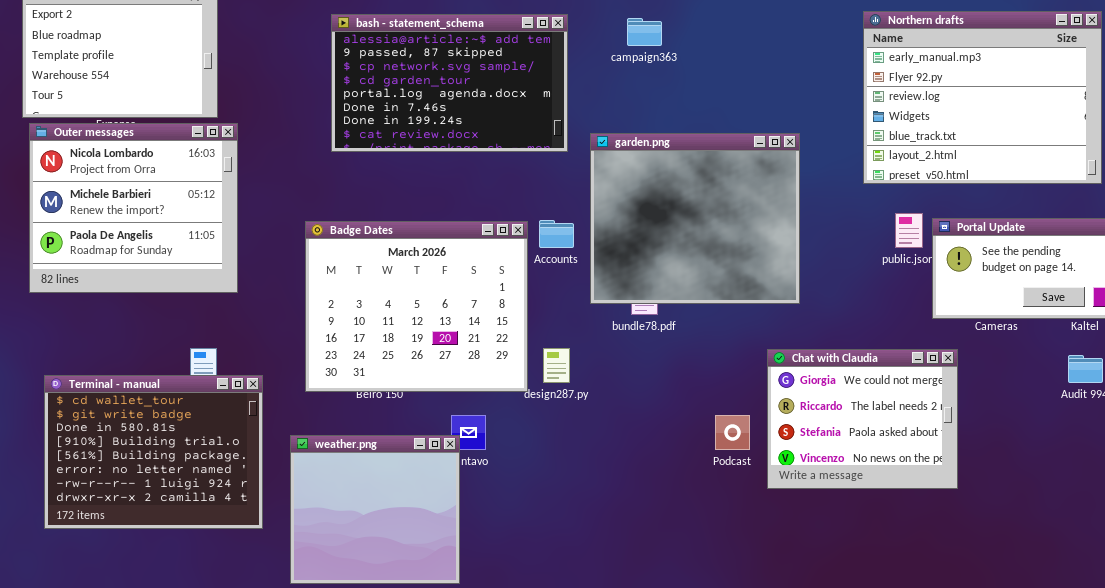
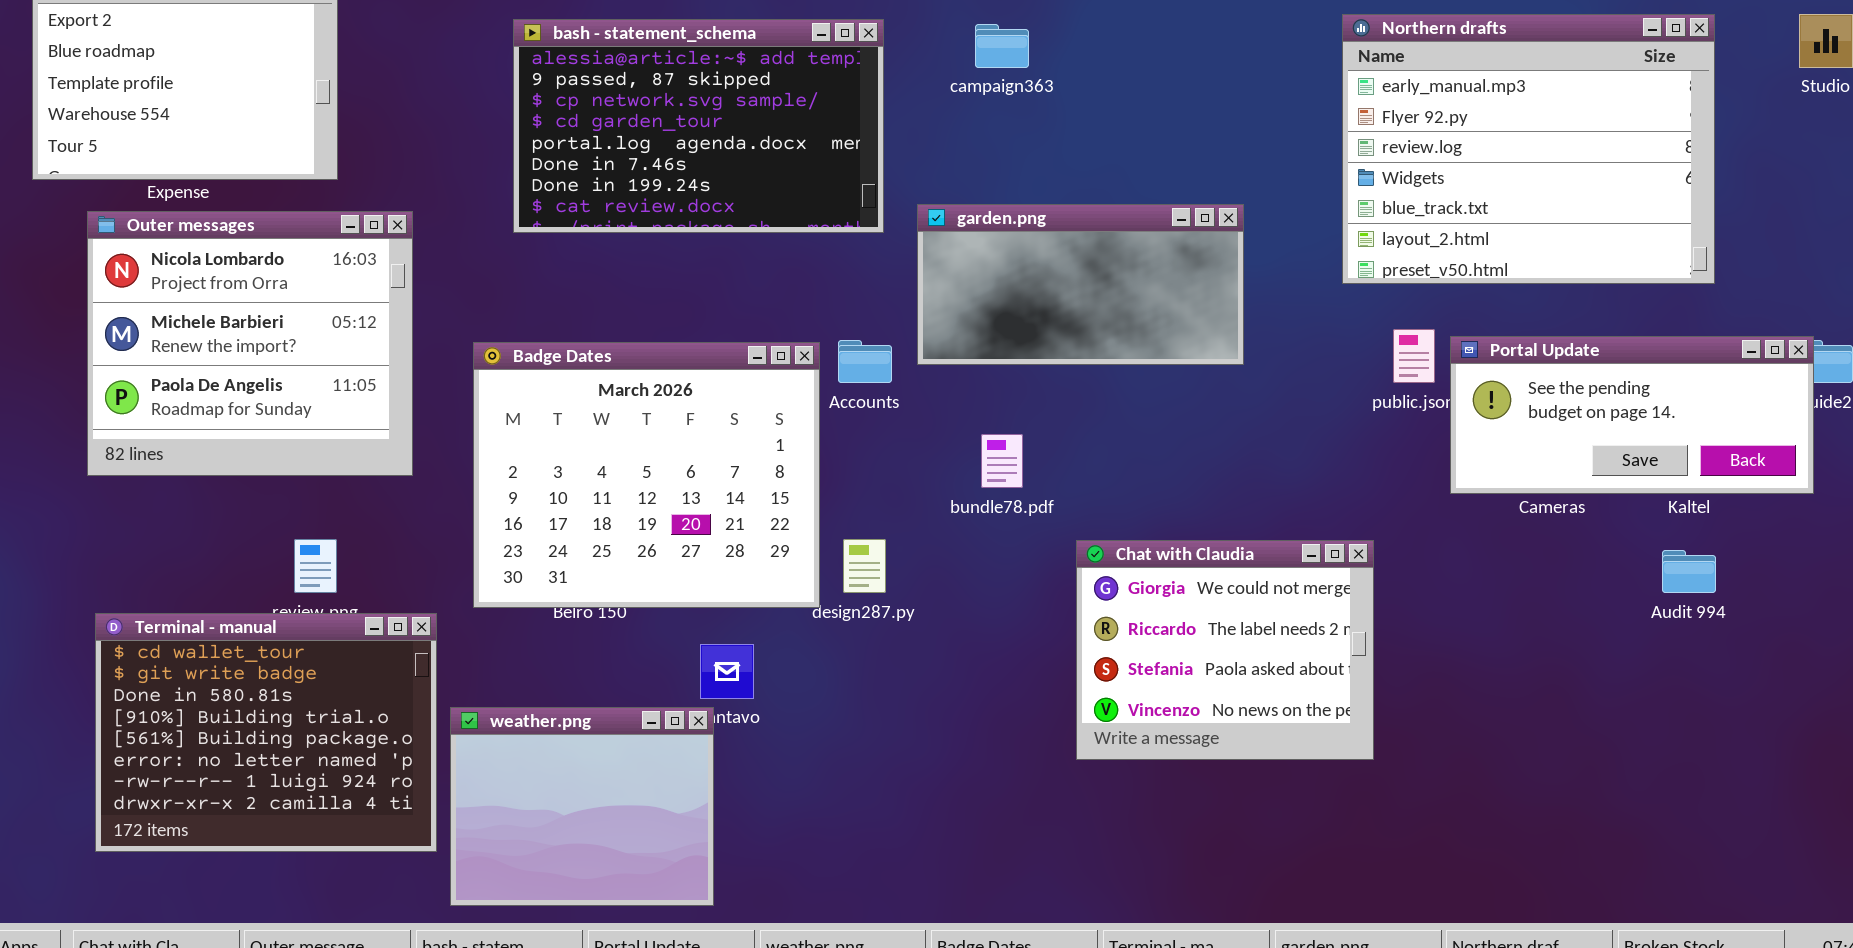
Outer messages: [29,123,238,293] -> [87,211,413,476], moved
garden.png: [590,133,800,304] -> [917,204,1244,365], resized
Chat with Claudia: [767,349,958,489] -> [1076,540,1374,760], moved
Terminal - manual: [44,375,263,529] -> [95,613,437,852], moved
weather.png: [290,435,460,584] -> [450,707,714,906], resized

